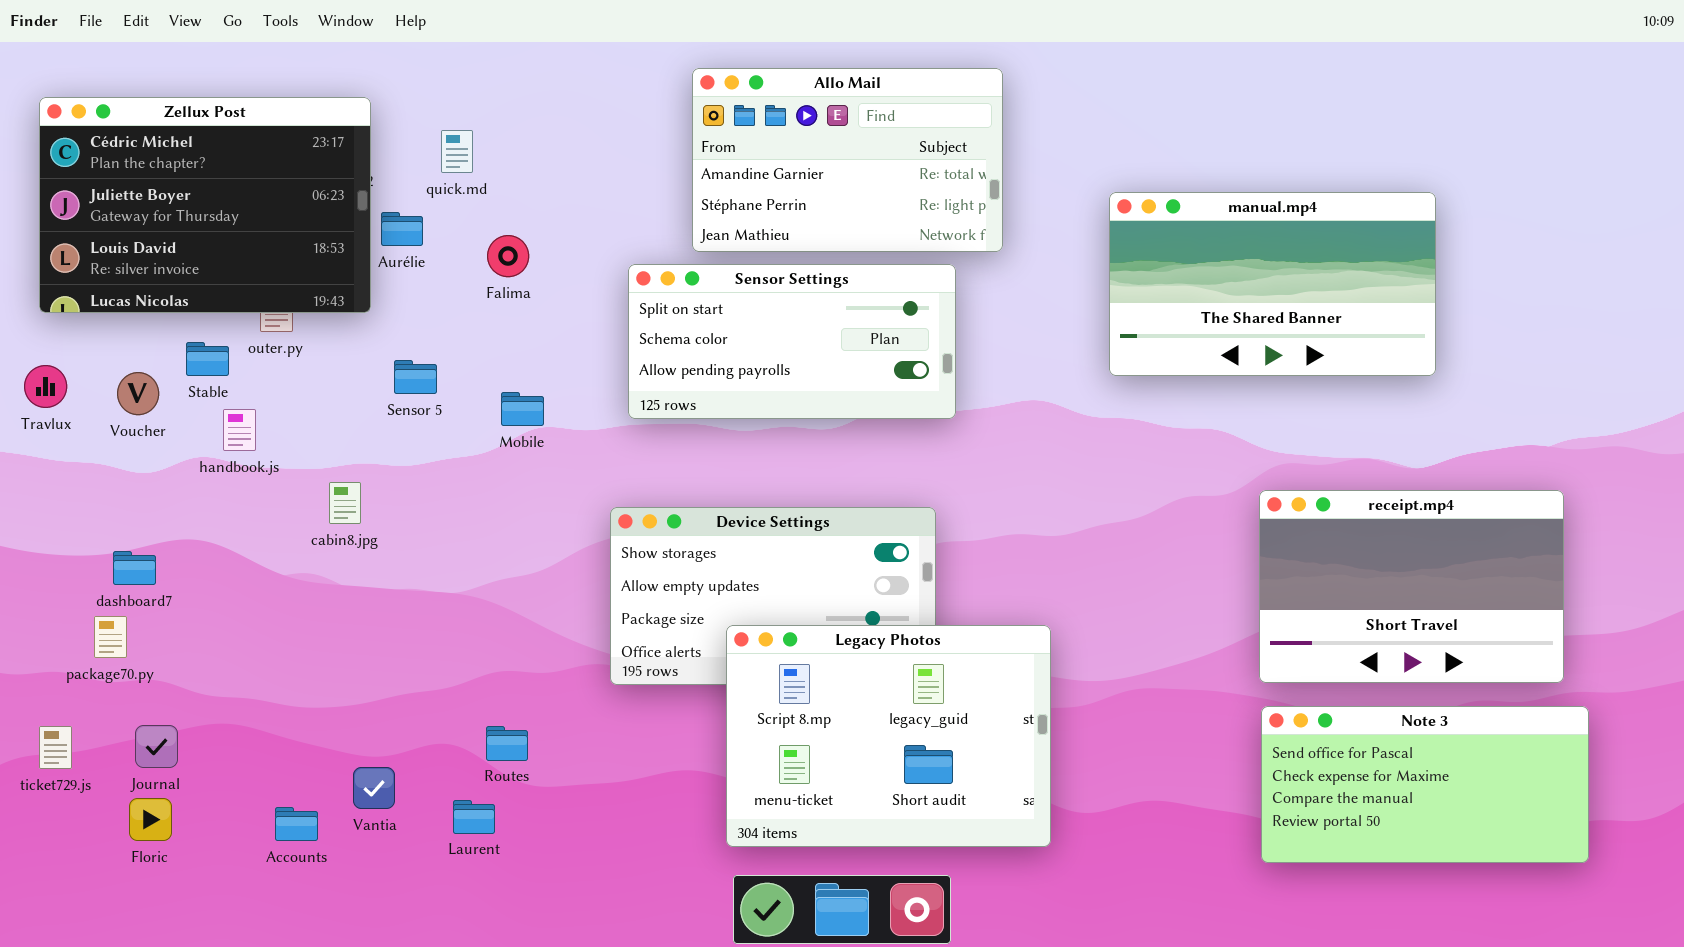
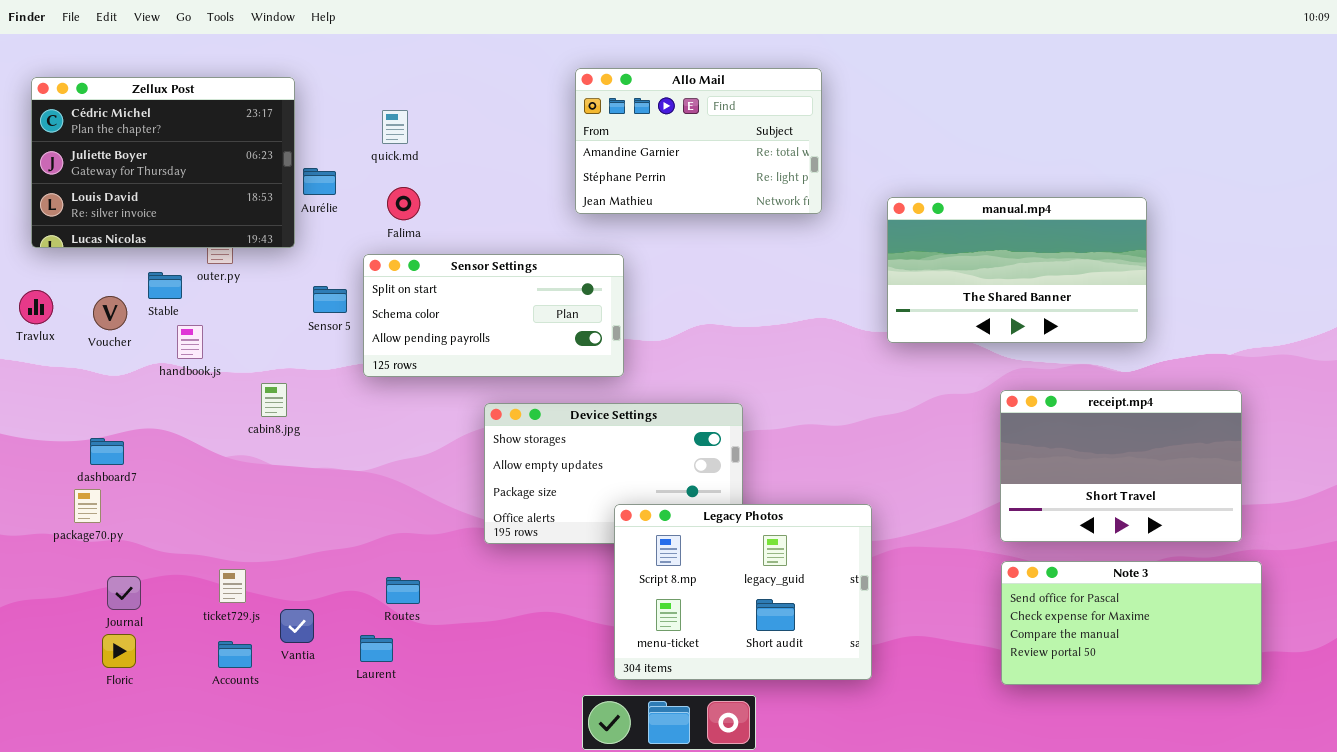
Allo Mail: [692,68,1003,252] -> [575,68,822,214], moved
quick.md: [441,130,473,173] -> [382,110,408,144], moved
manual.mp4: [1109,192,1436,376] -> [887,197,1147,343], moved
Sensor Settings: [628,264,956,419] -> [363,254,624,377], moved
Legacy Photos: [726,625,1051,847] -> [614,504,872,680], moved
ticket729.js: [39,726,72,769] -> [219,569,246,603], moved

